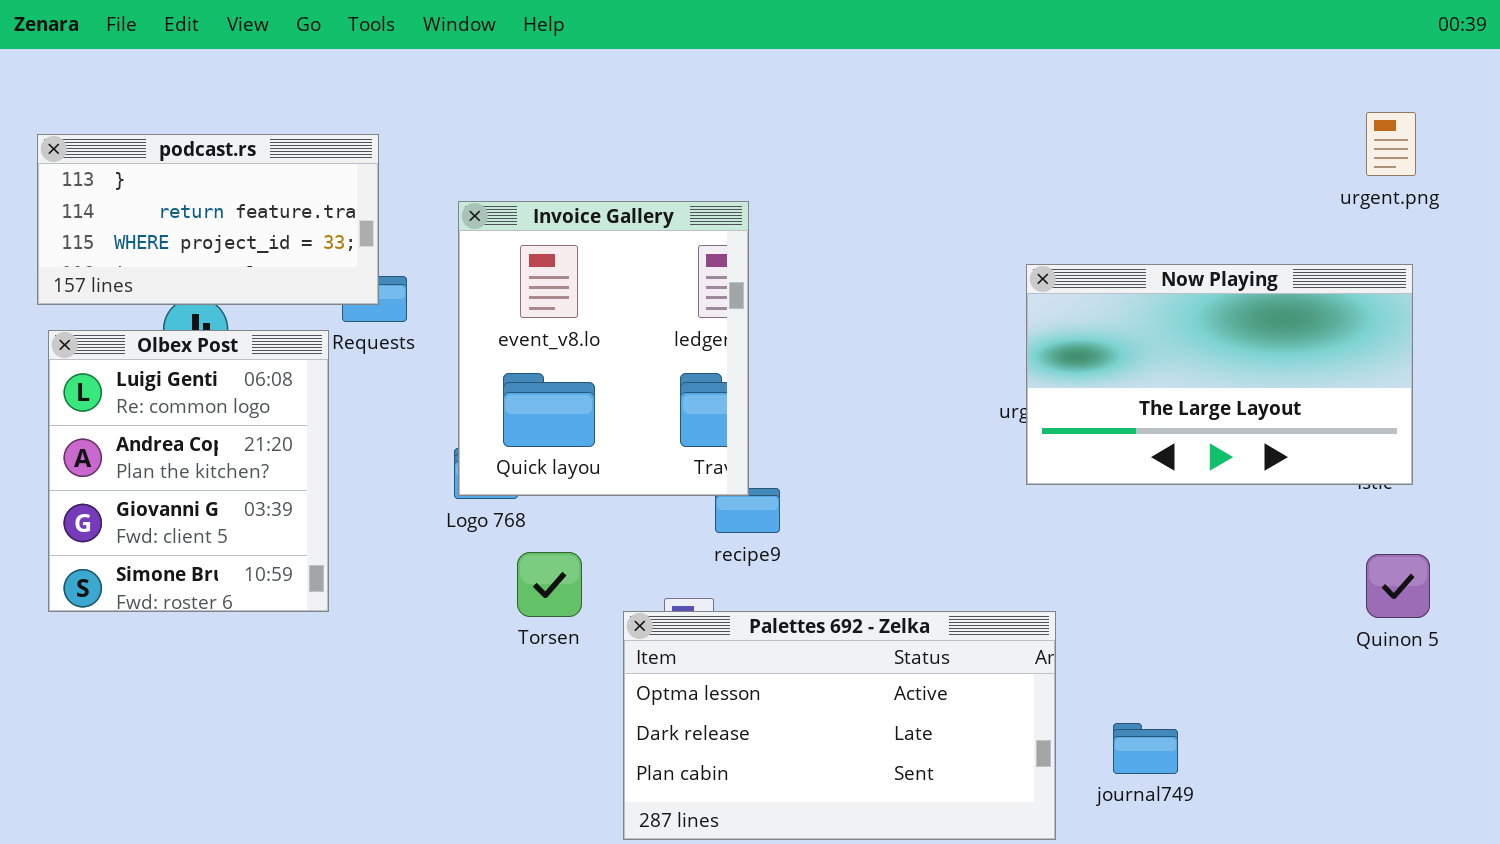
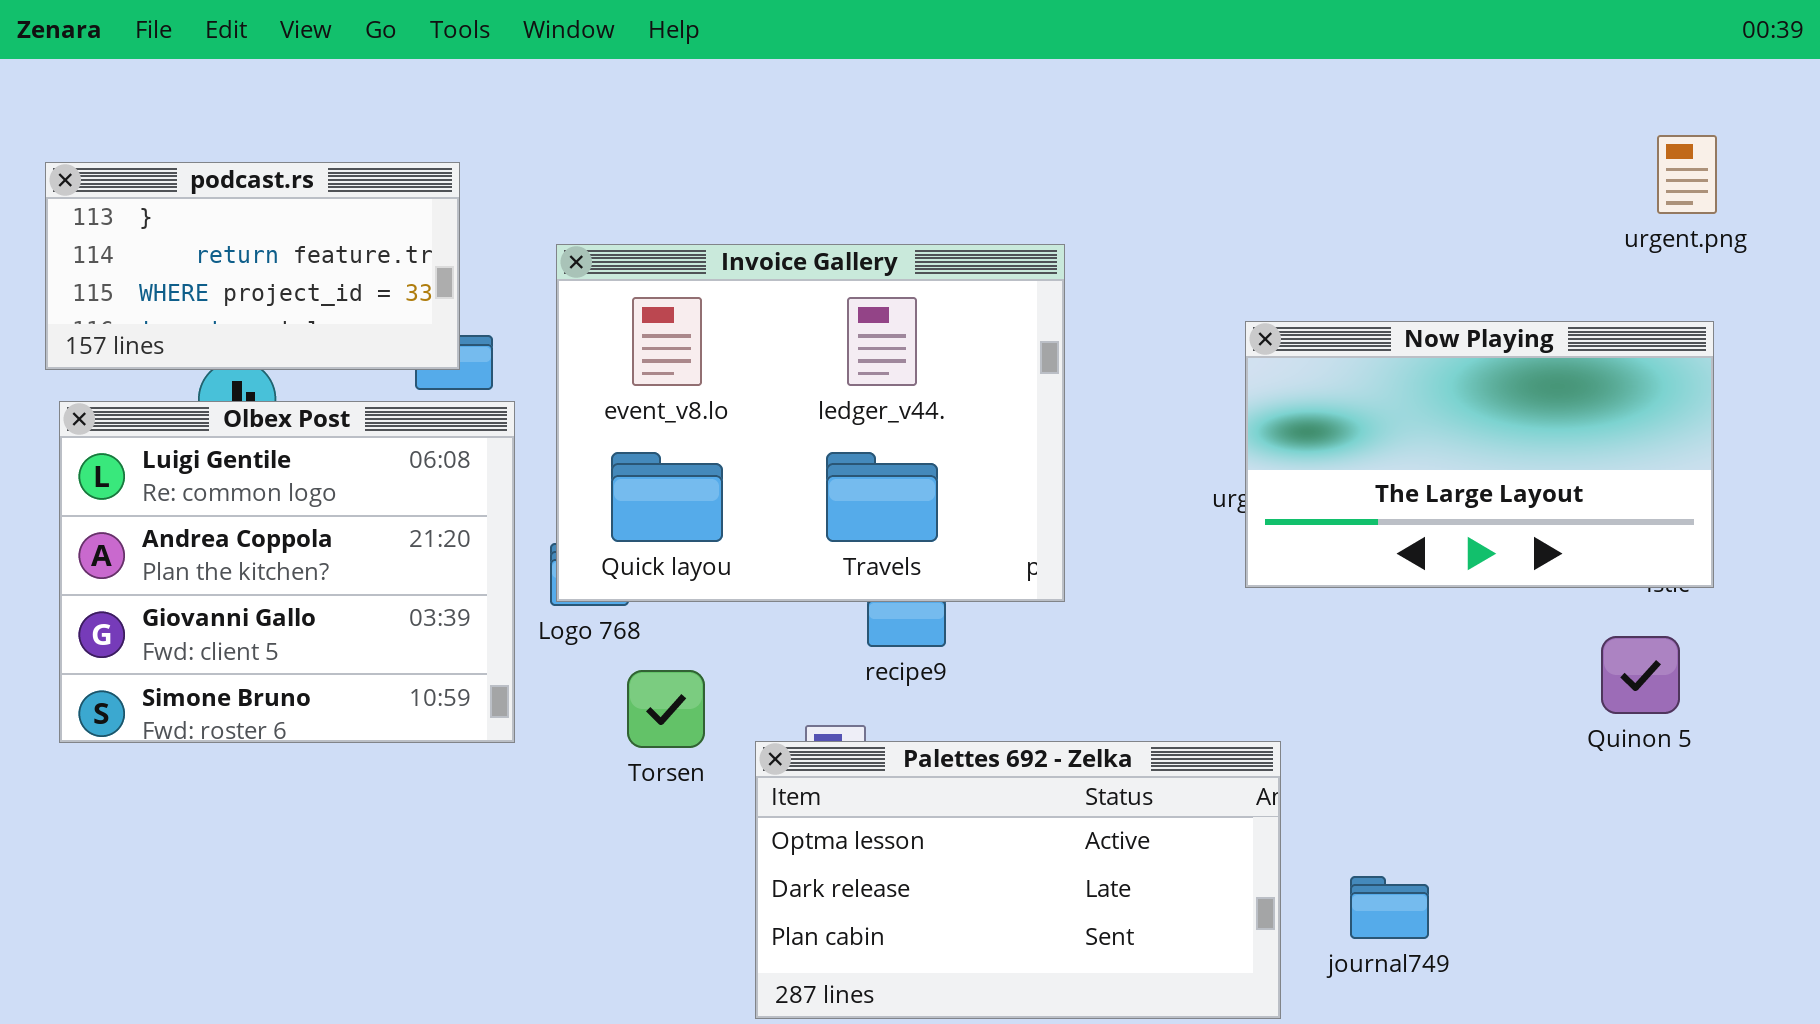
Invoice Gallery: [458,201,749,496] -> [556,244,1065,602], resized
Olbex Post: [48,330,329,612] -> [59,401,515,743], resized
Quinon 5: [1366,554,1430,618] -> [1601,636,1680,714], moved

